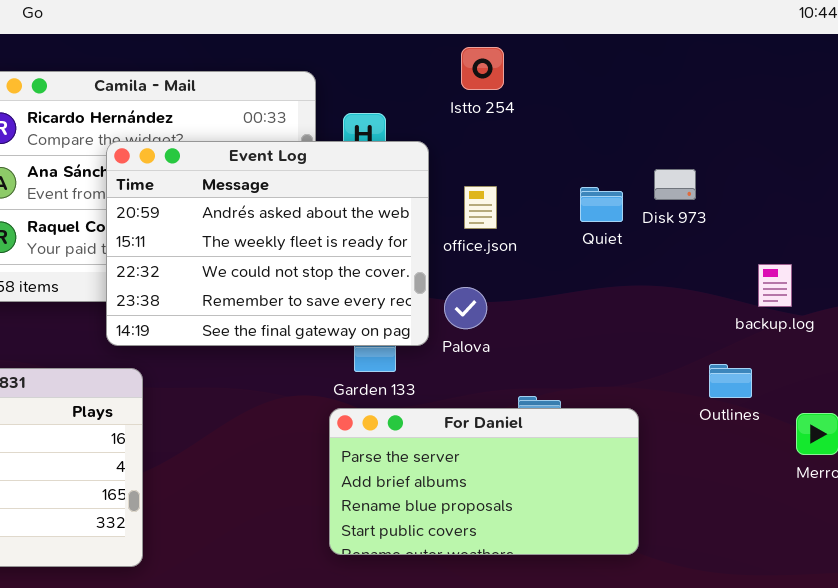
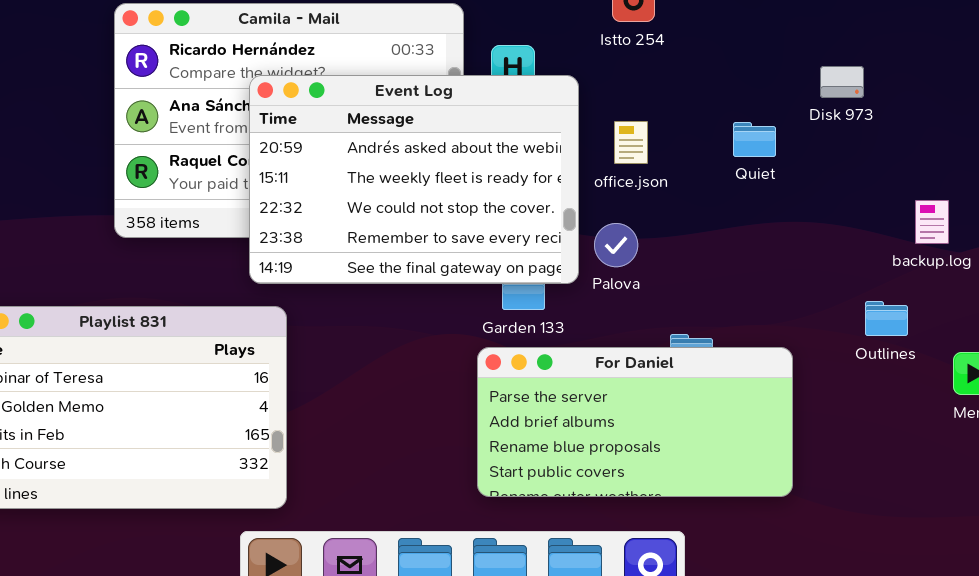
Disk 973: [654,169,696,200] -> [820,66,864,98], moved

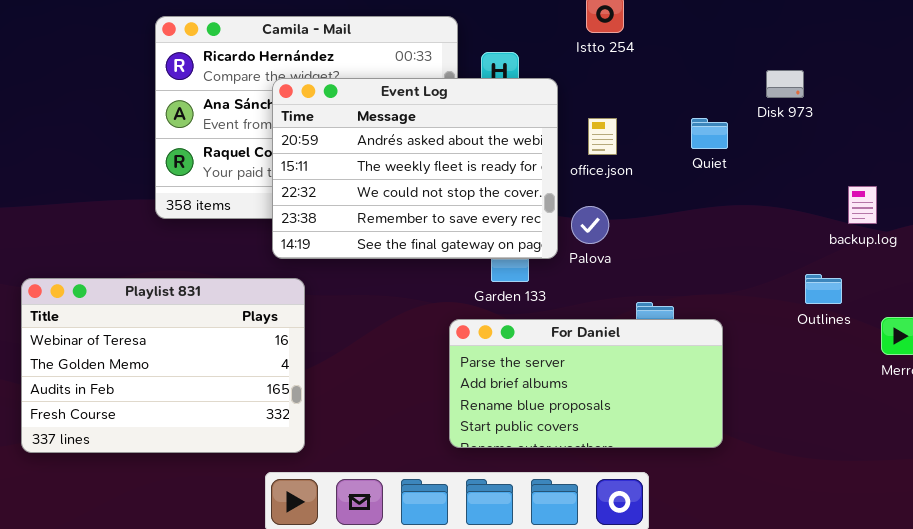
For Daniel: [477,347,793,497] -> [449,319,723,448], moved

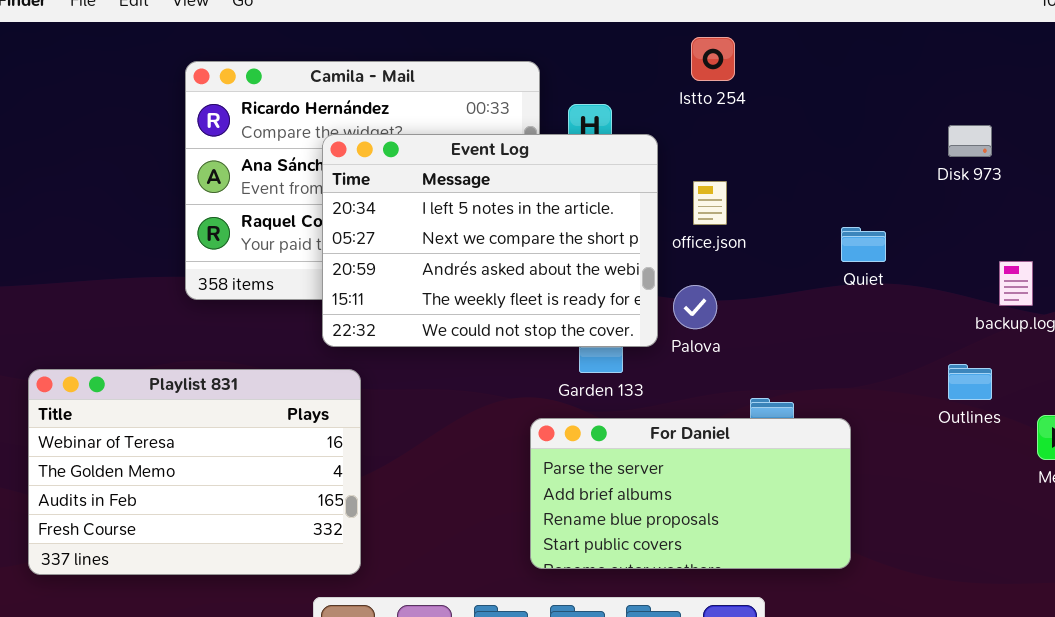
Disk 973: [766,70,804,98] -> [948,125,992,157], moved
Event Log: [272,78,558,259] -> [322,134,658,347], scrolled up 2 rows
Quiet: [691,118,728,149] -> [841,227,886,262], moved

